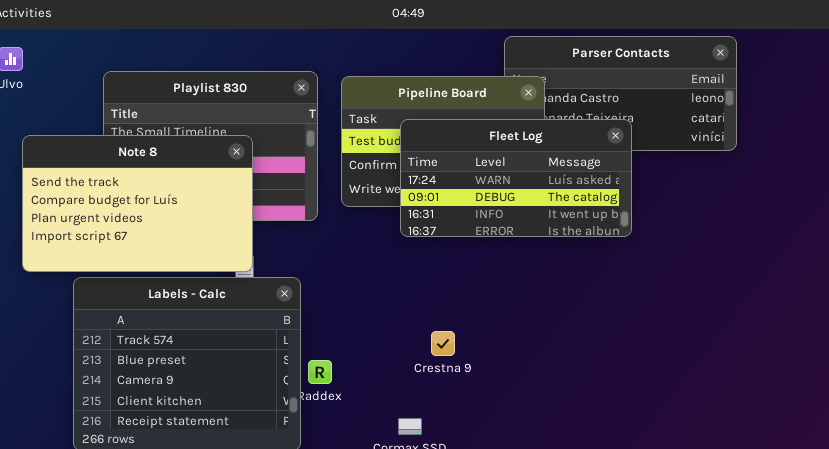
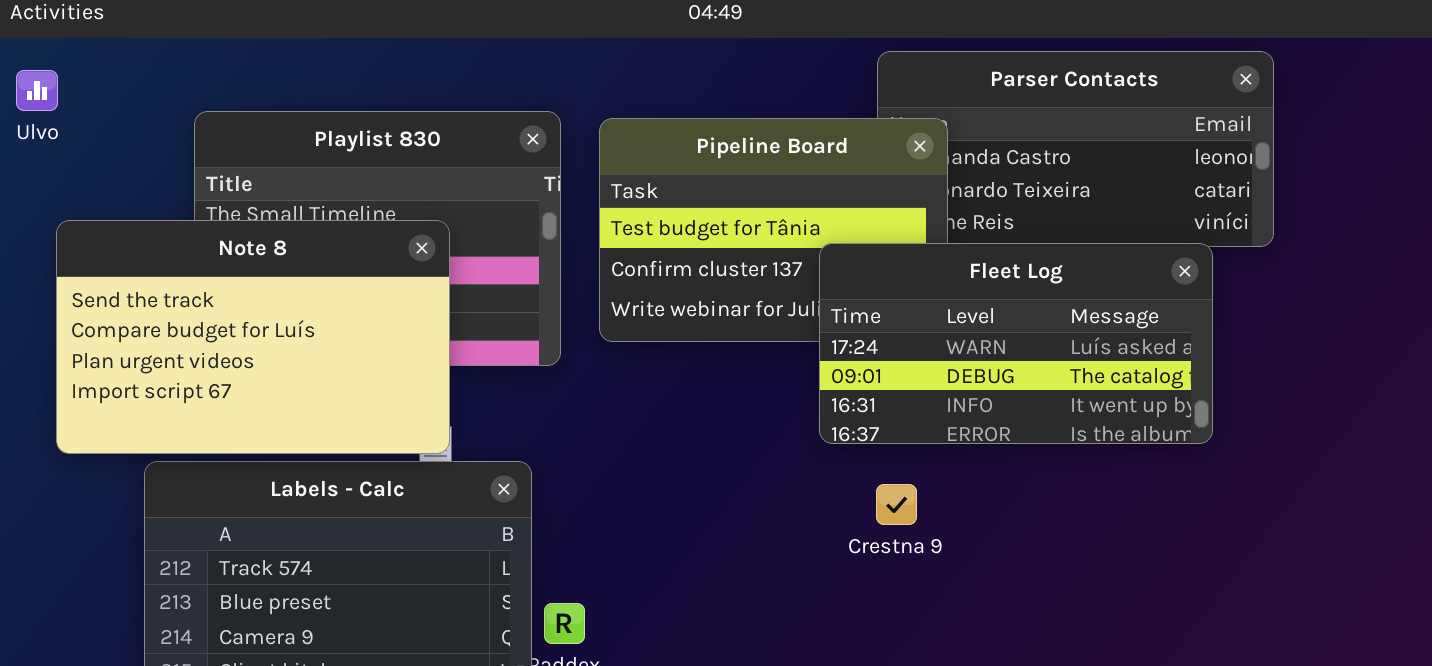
Fleet Log: [400,119,632,237] -> [819,243,1213,444], moved
Crestna 9: [431,331,455,356] -> [876,484,917,525], moved

